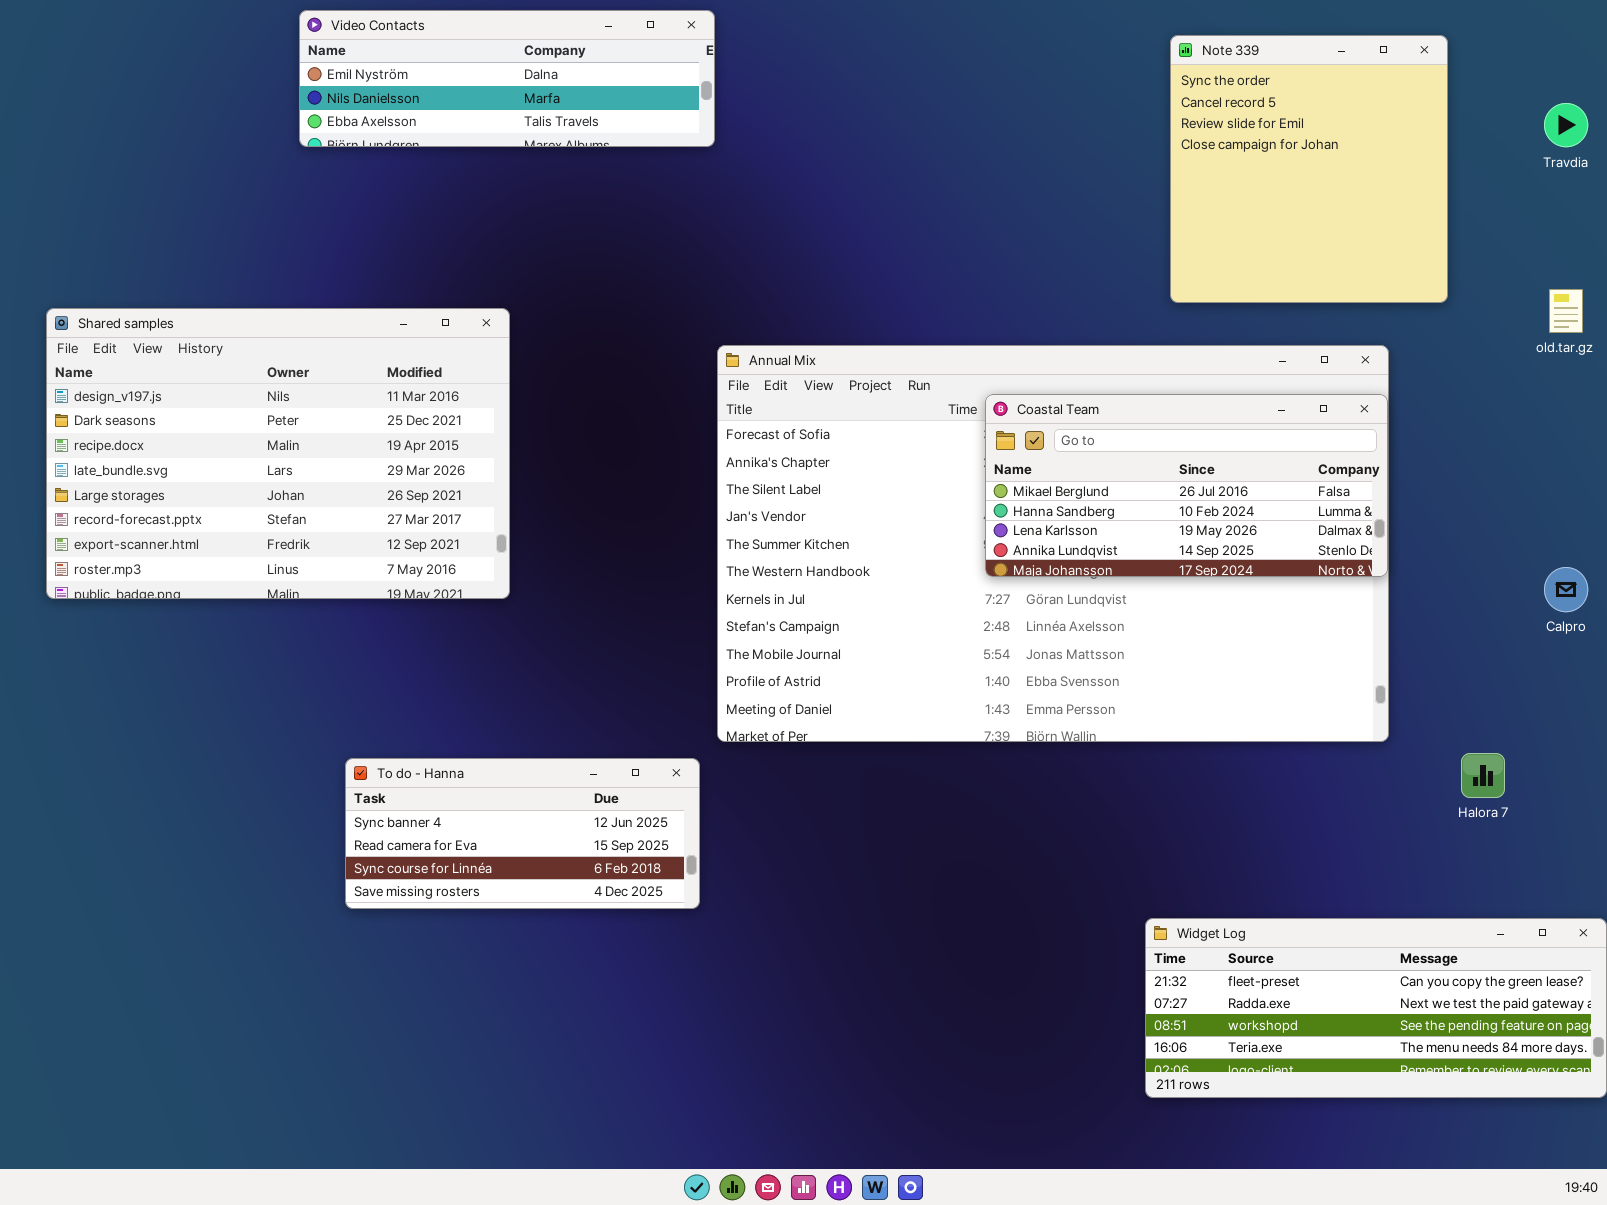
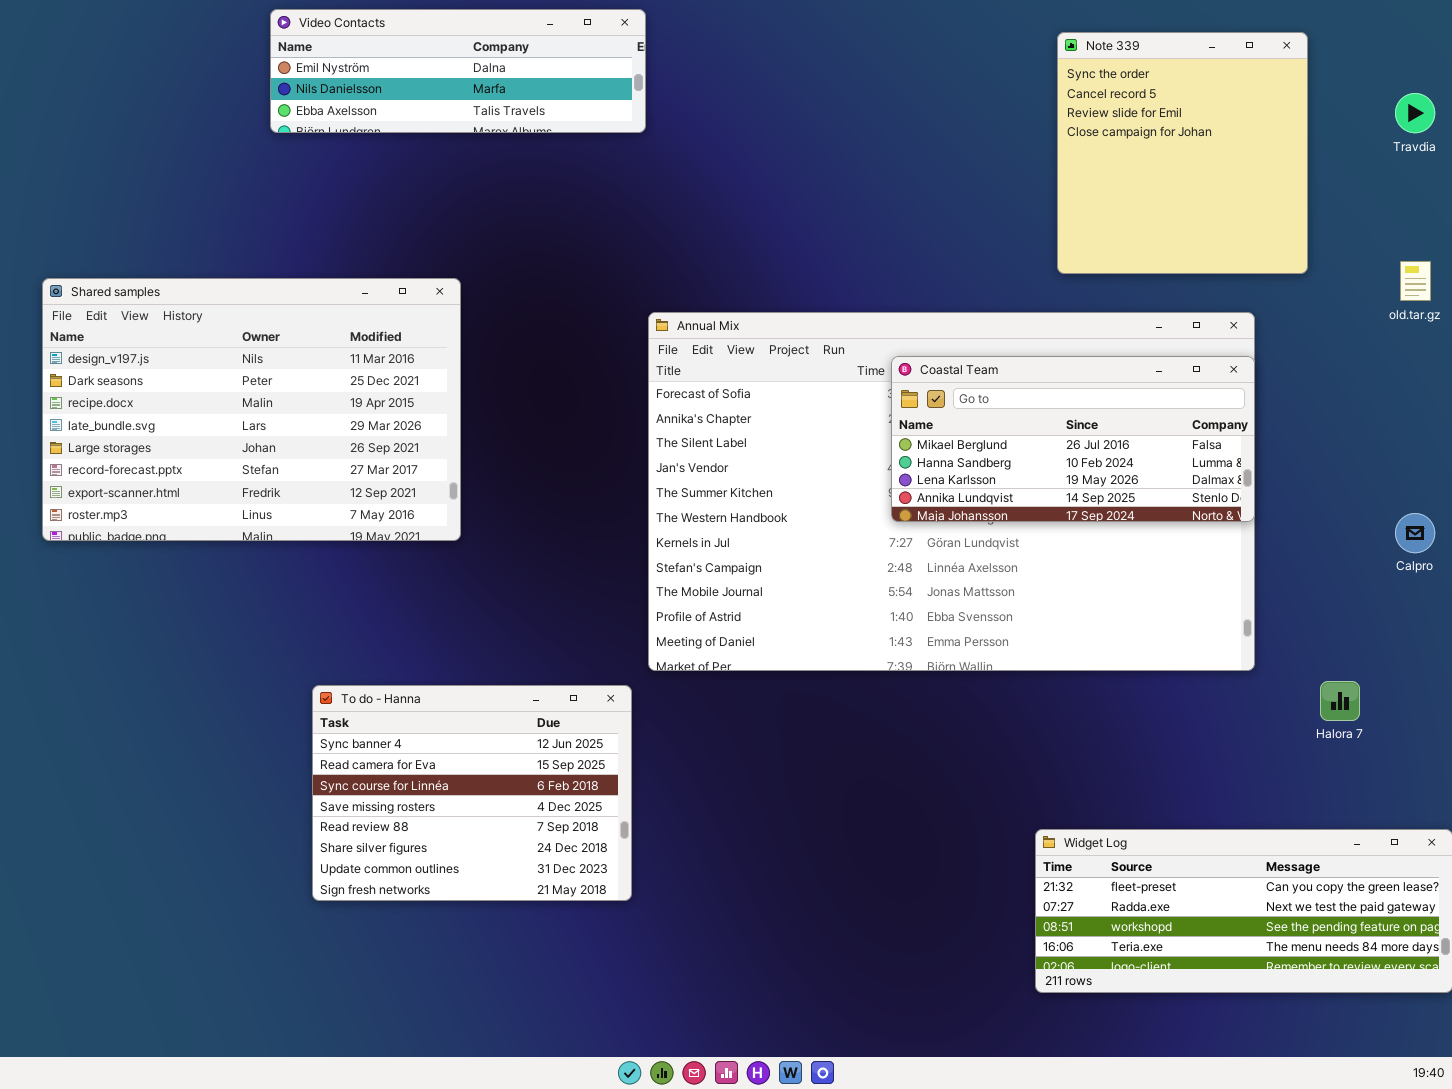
To do - Hanna: [345,758,700,909] -> [312,685,632,901], resized

